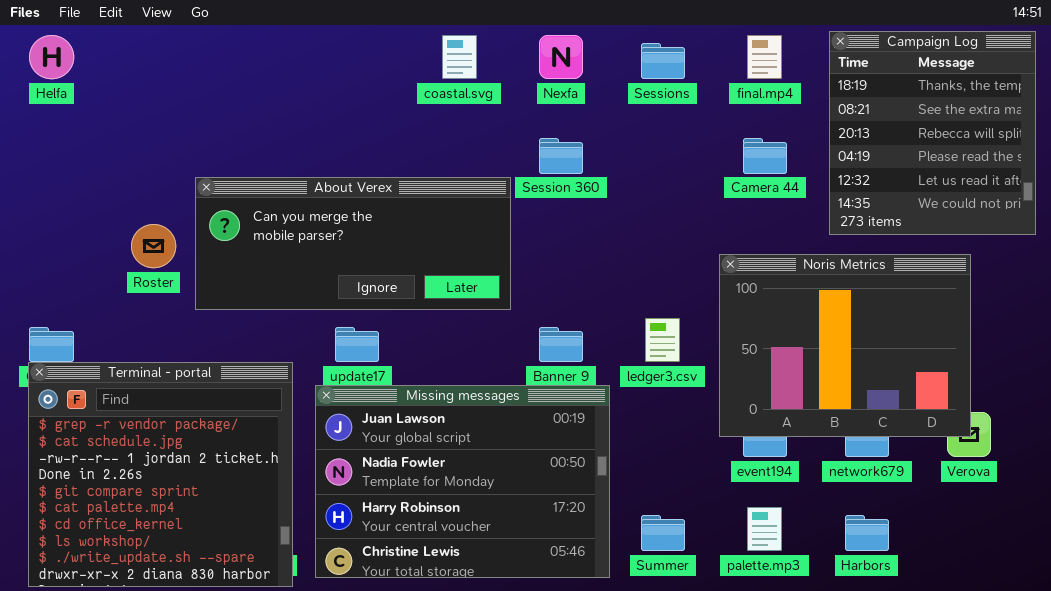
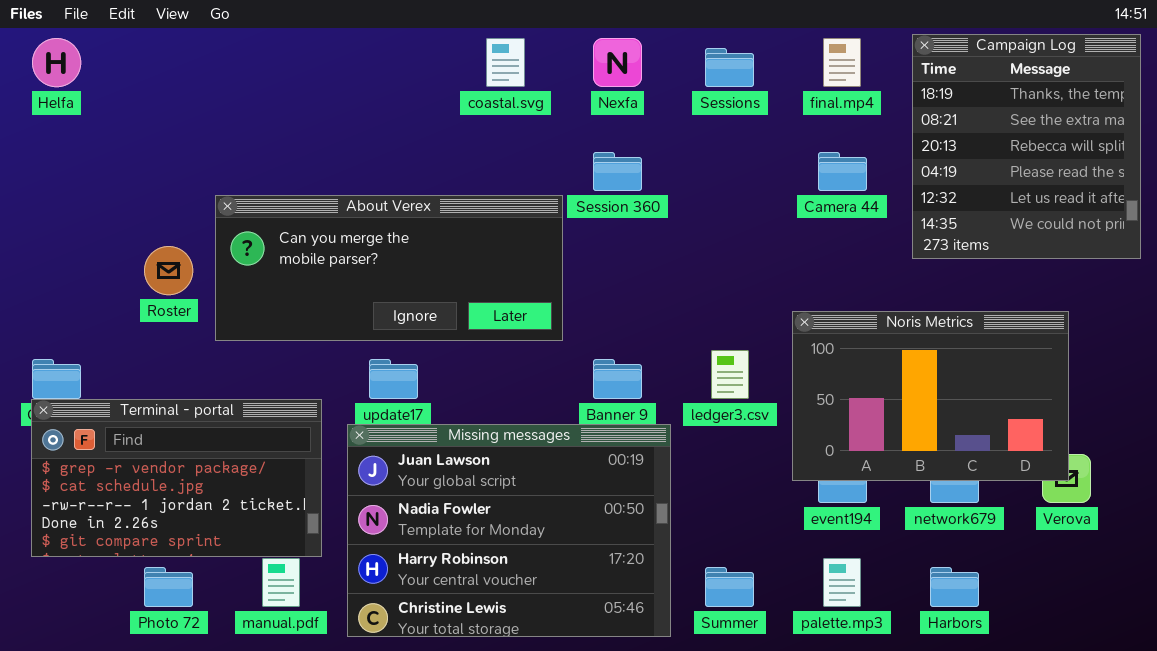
Noris Metrics: [719,254,971,437] -> [792,311,1069,481], resized
Terminal - portal: [28,362,293,587] -> [31,399,322,557], resized

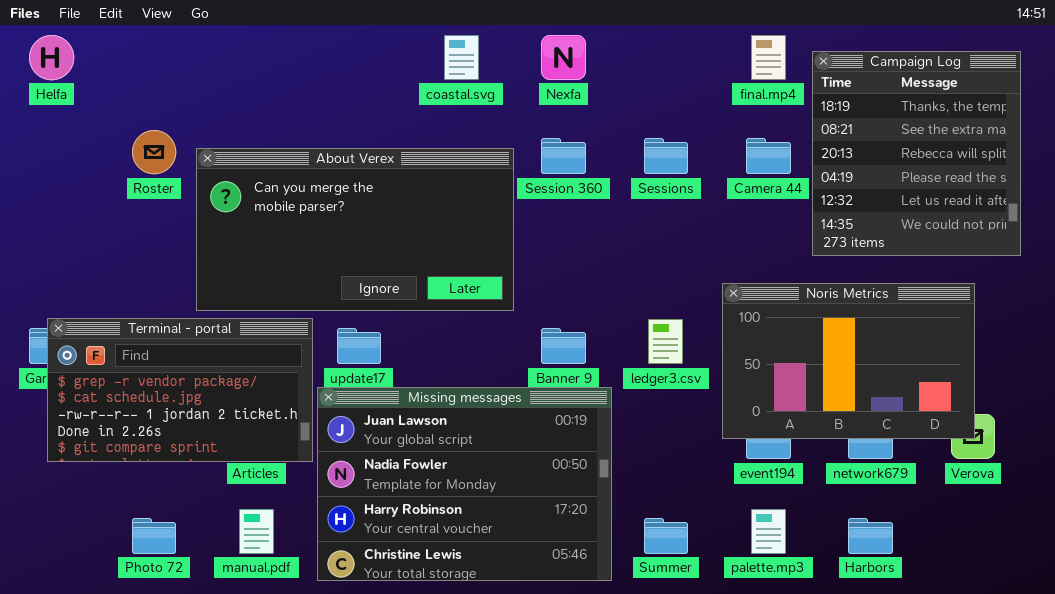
Campaign Log: [912,34,1141,259] -> [812,51,1021,256], moved
Sessions: [705,48,754,87] -> [644,138,688,174], moved
About Verex: [215,195,563,341] -> [196,148,514,311], resized
Roster: [144,246,193,295] -> [132,130,176,174], moved
Terminal - portal: [31,399,322,557] -> [47,318,313,462], moved

